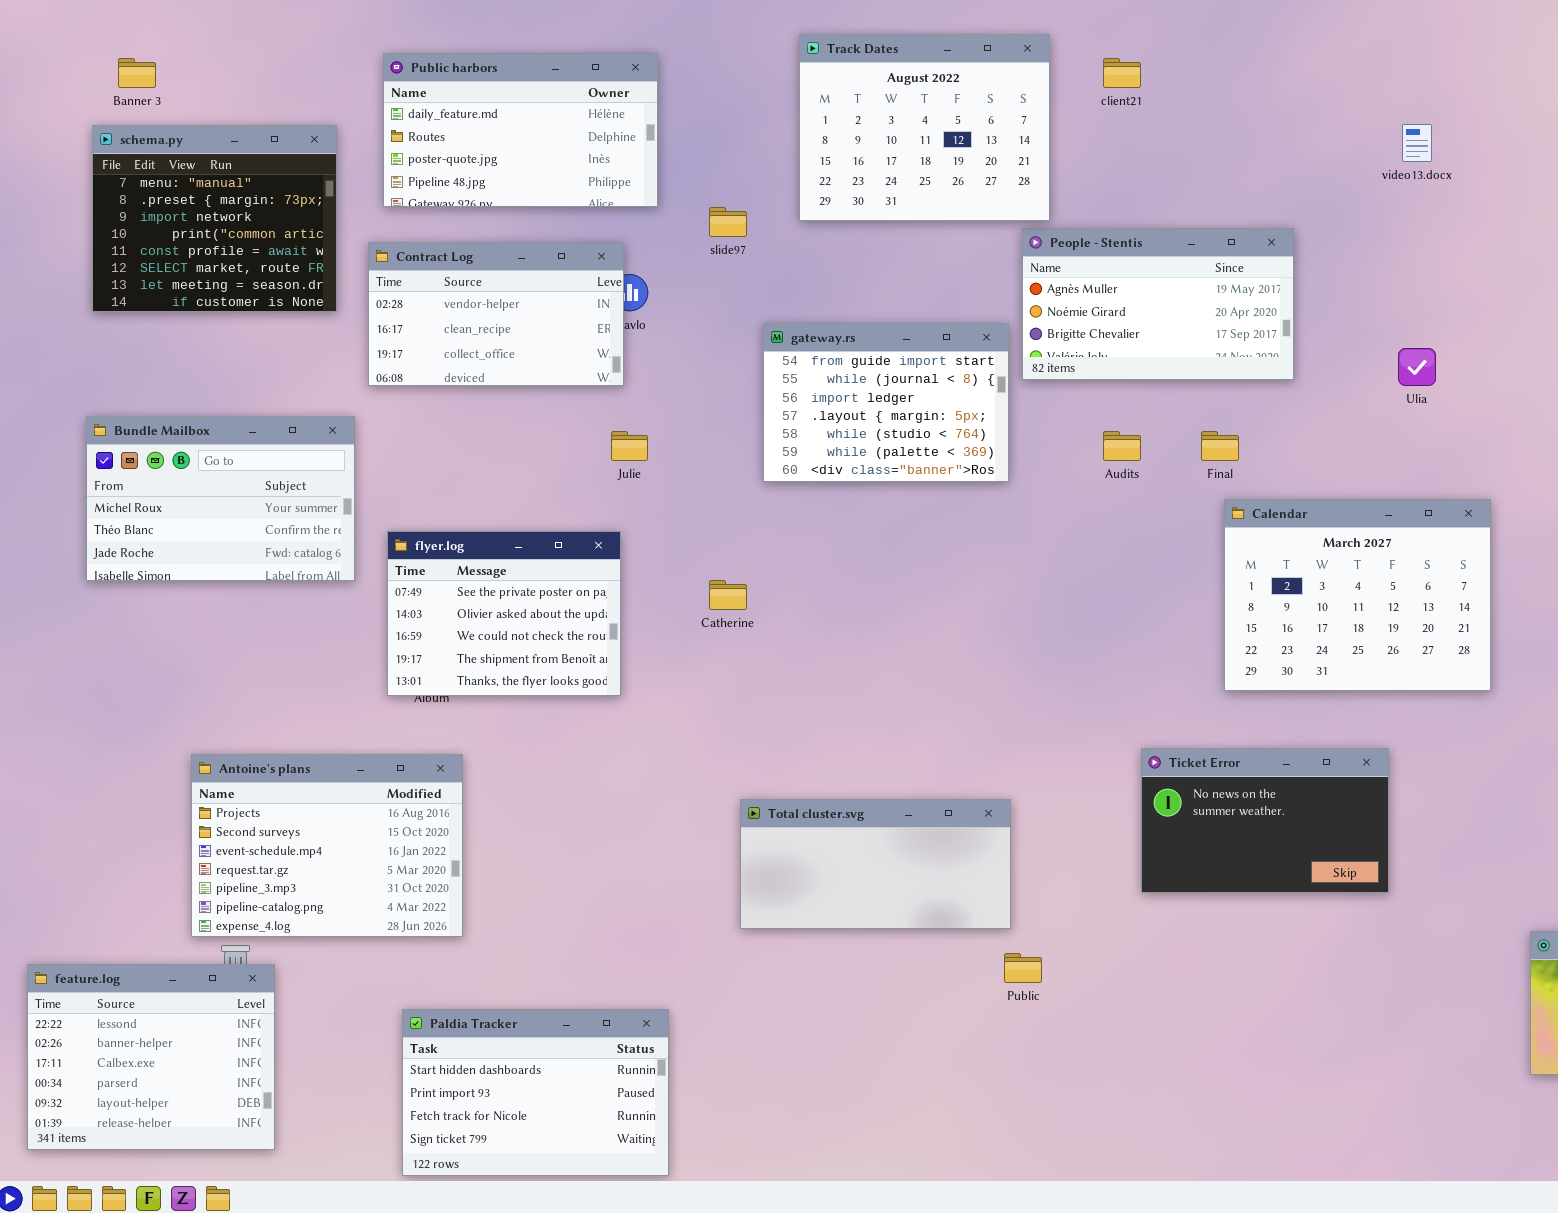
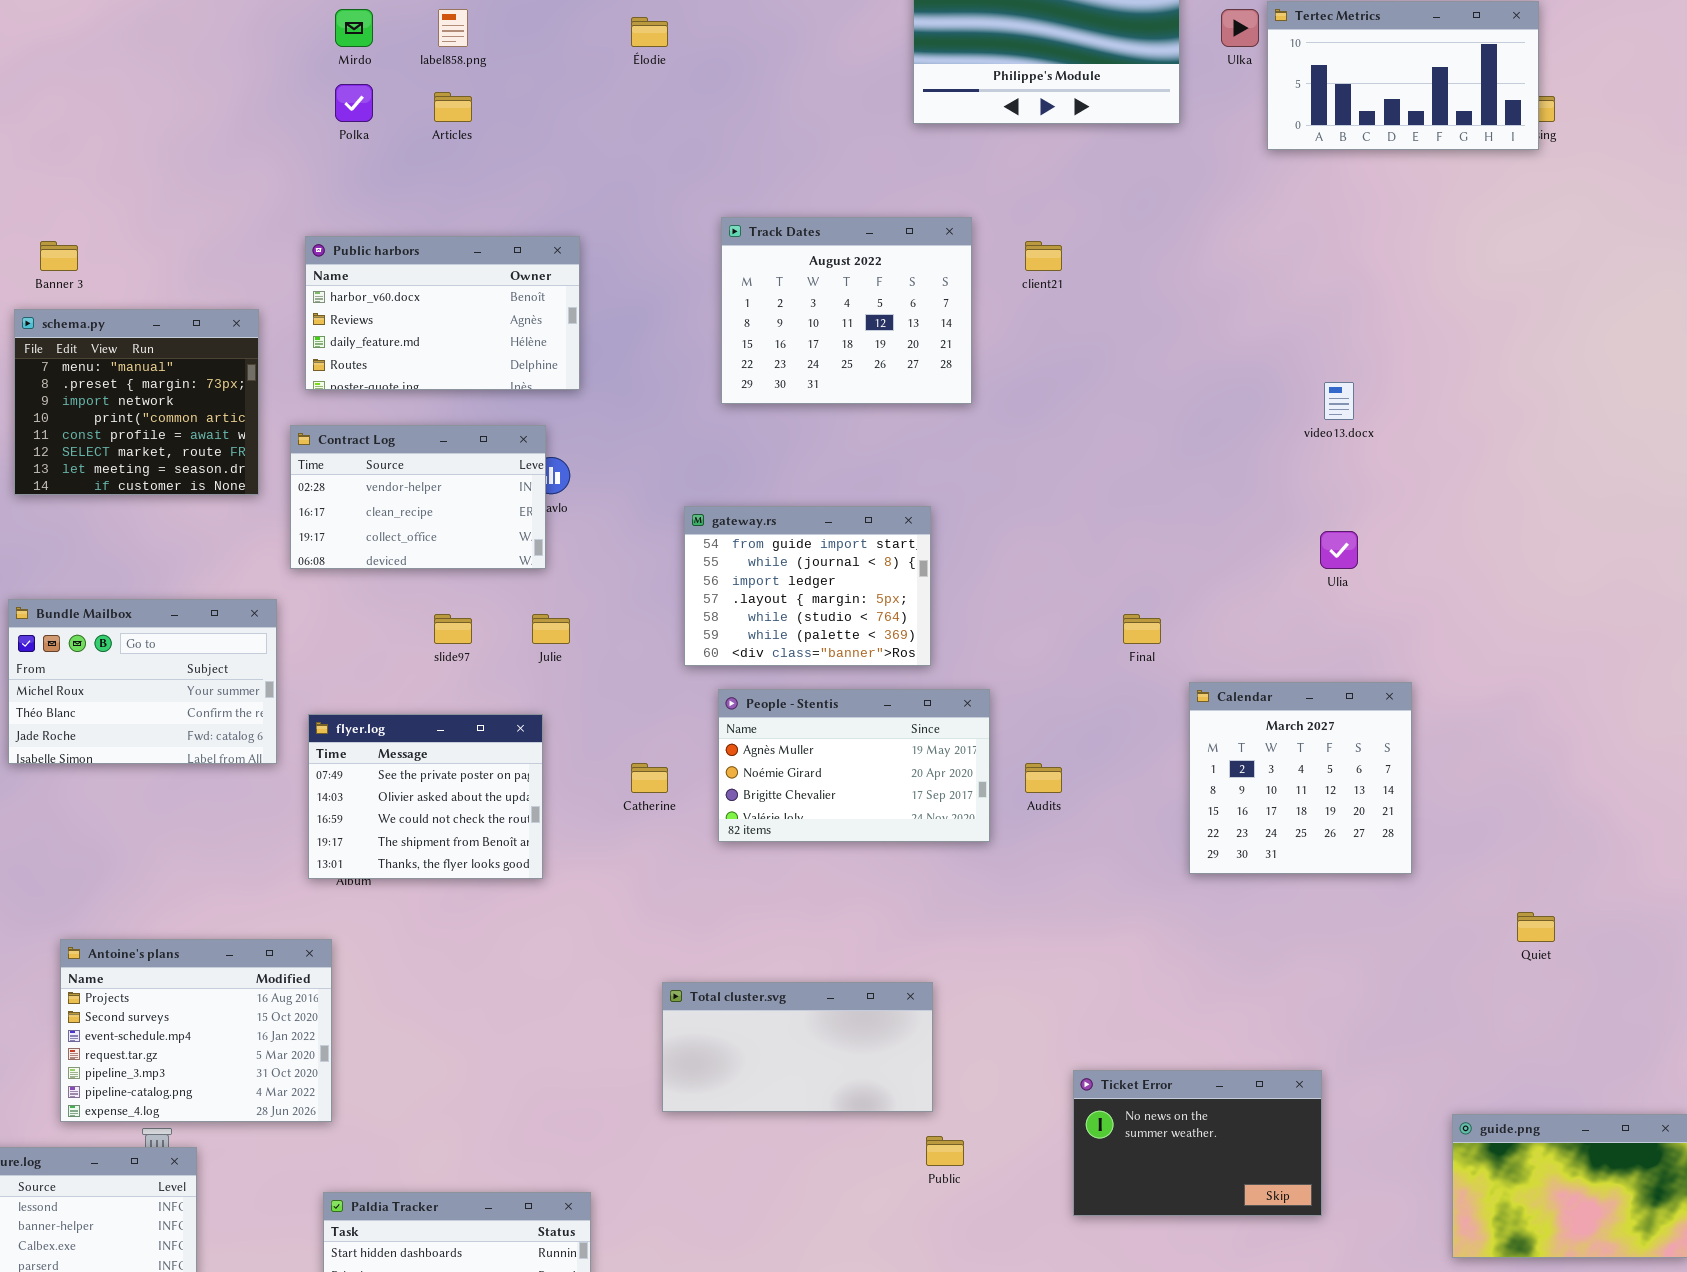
Public harbors: [383,53,658,207] -> [305,236,580,390], scrolled up 2 rows
video13.docx: [1402,124,1432,162] -> [1324,382,1354,420], moved
slide97: [709,207,747,237] -> [434,614,472,644], moved
People - Stentis: [1022,228,1294,380] -> [718,689,990,842], moved
Audits: [1103,431,1141,461] -> [1025,763,1062,793], moved
Calendar: [1224,499,1491,691] -> [1189,682,1412,874], resized
Ticket Error: [1141,748,1389,893] -> [1073,1070,1322,1216], moved
Antoine's plans: [191,754,463,937] -> [60,939,332,1122], moved

